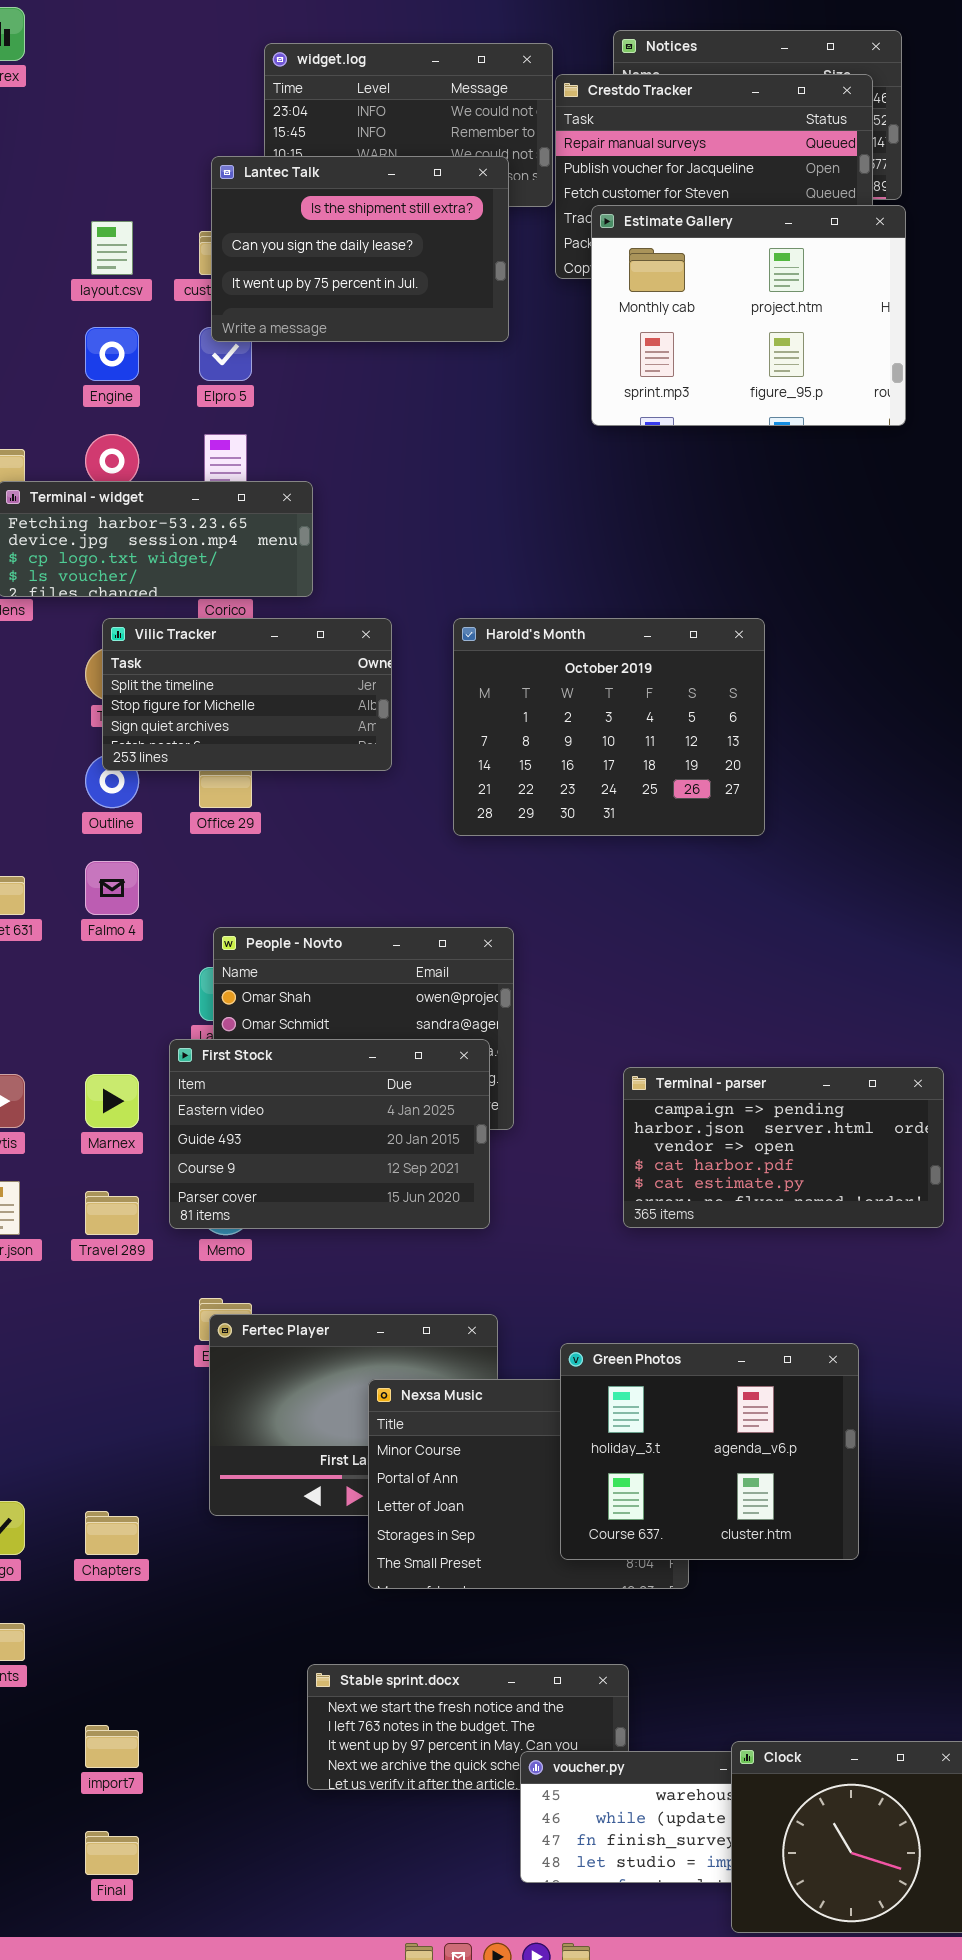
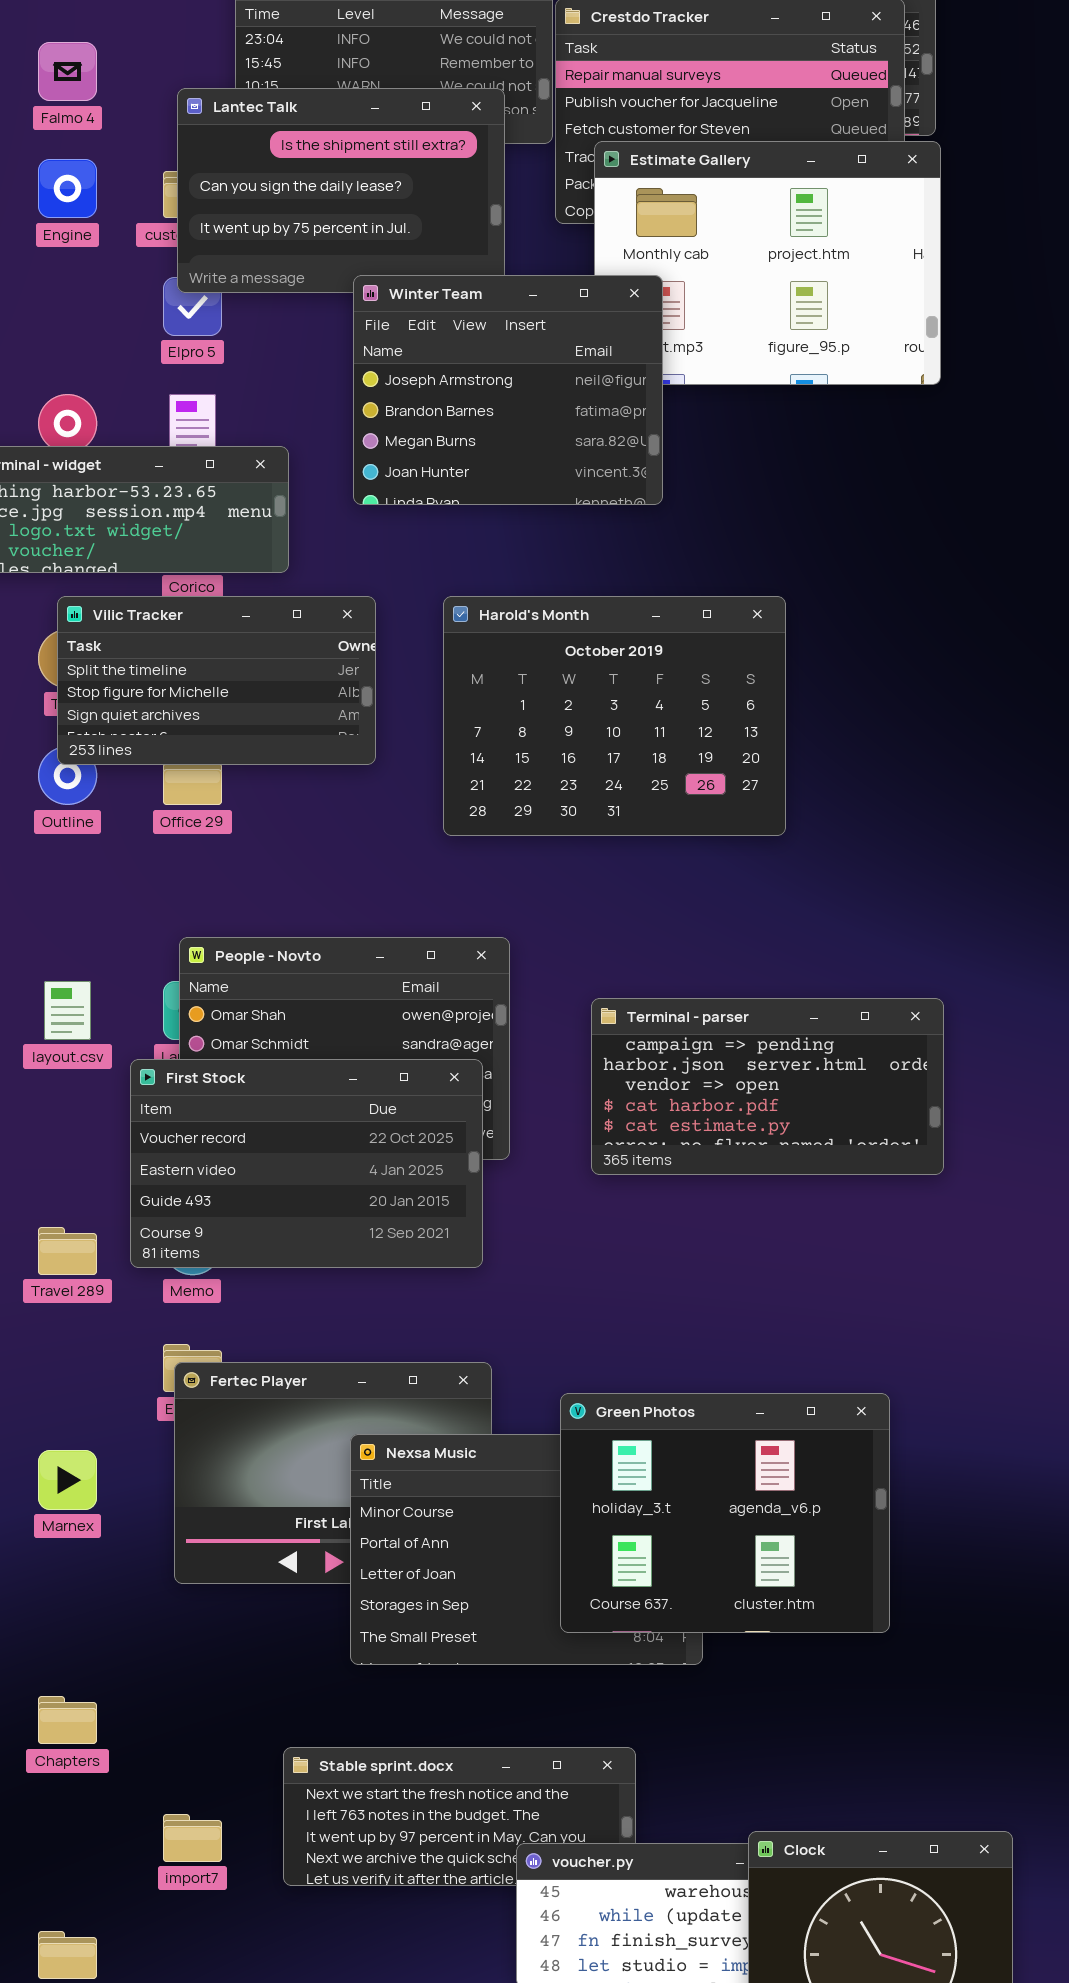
layout.csv: [91,221,133,275] -> [44,981,91,1040], moved
Winter Team: none -> [353,275,663,505], opened
Engine: [85,327,139,381] -> [38,159,97,218], moved
Falmo 4: [85,861,139,915] -> [38,42,97,101], moved
First Stock: [169,1039,490,1229] -> [130,1059,483,1268], scrolled up 1 row
Terminal - parser: [623,1067,944,1228] -> [591,998,944,1175], moved
Marnex: [85,1074,139,1128] -> [38,1450,97,1510], moved
Chapters: [85,1511,139,1555] -> [38,1696,97,1744], moved
import7: [85,1725,139,1768] -> [163,1814,222,1862], moved

